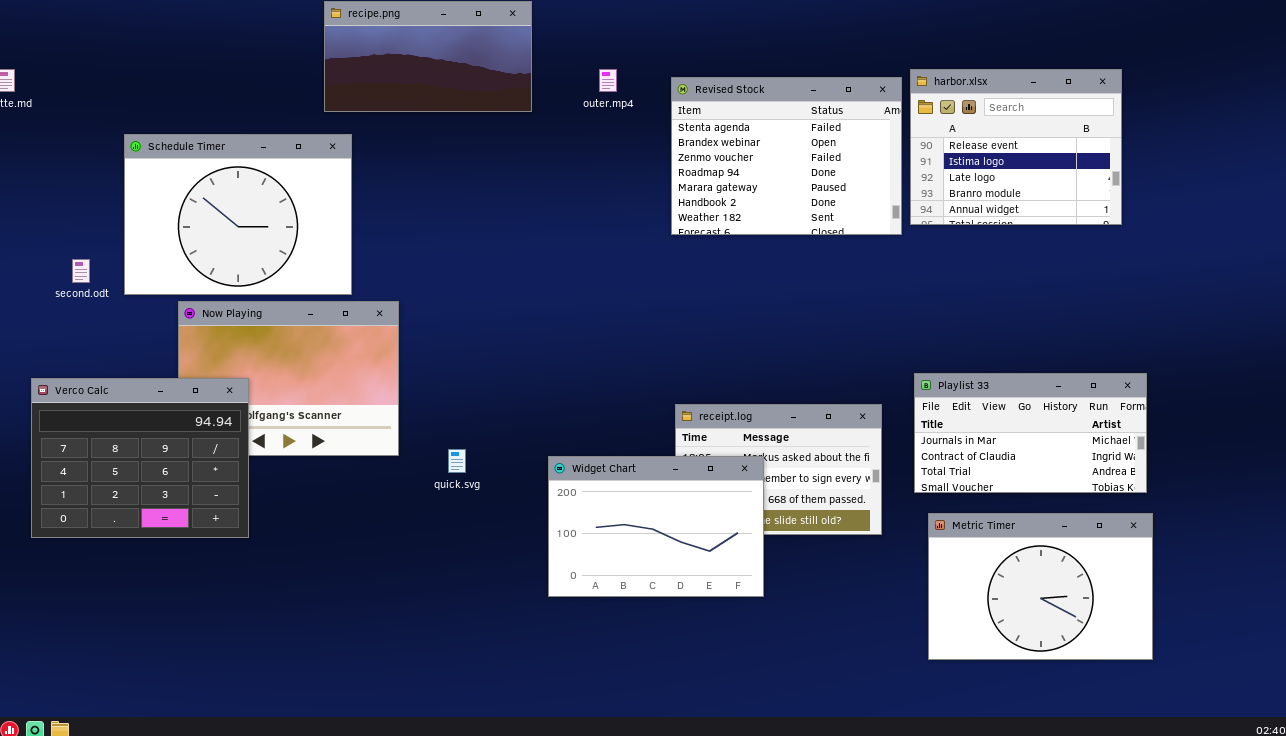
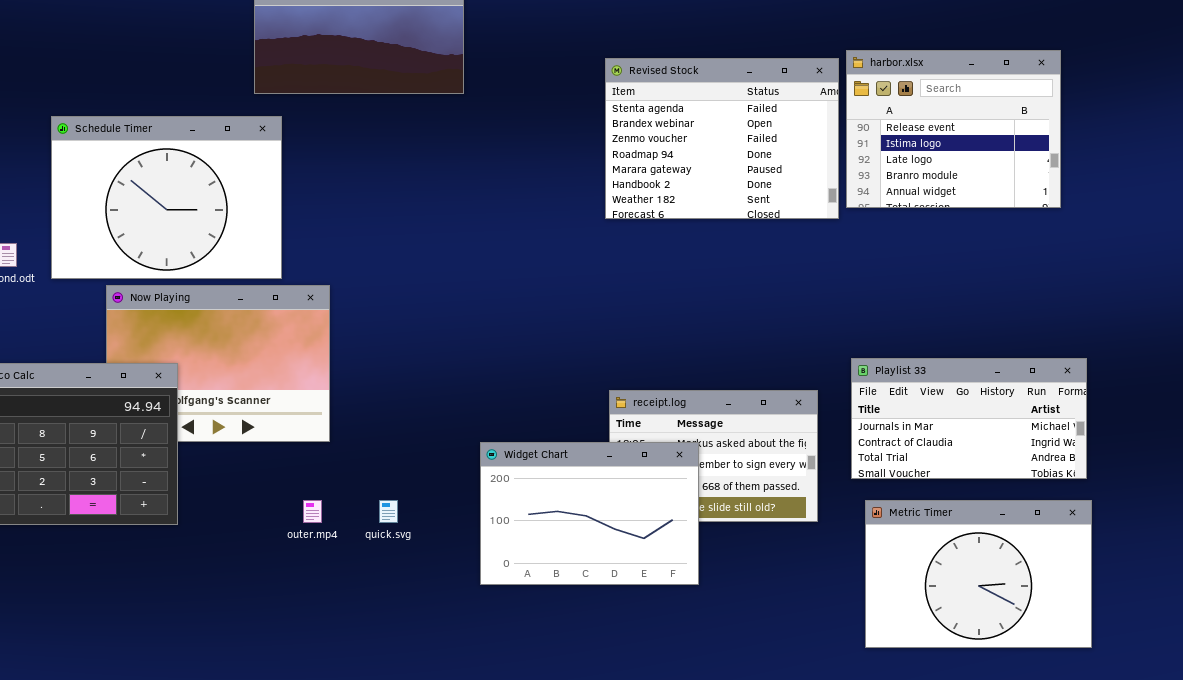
outer.mp4: [599,69,617,92] -> [303,500,322,523], moved
quick.svg: [448,449,466,473] -> [379,500,398,523], moved

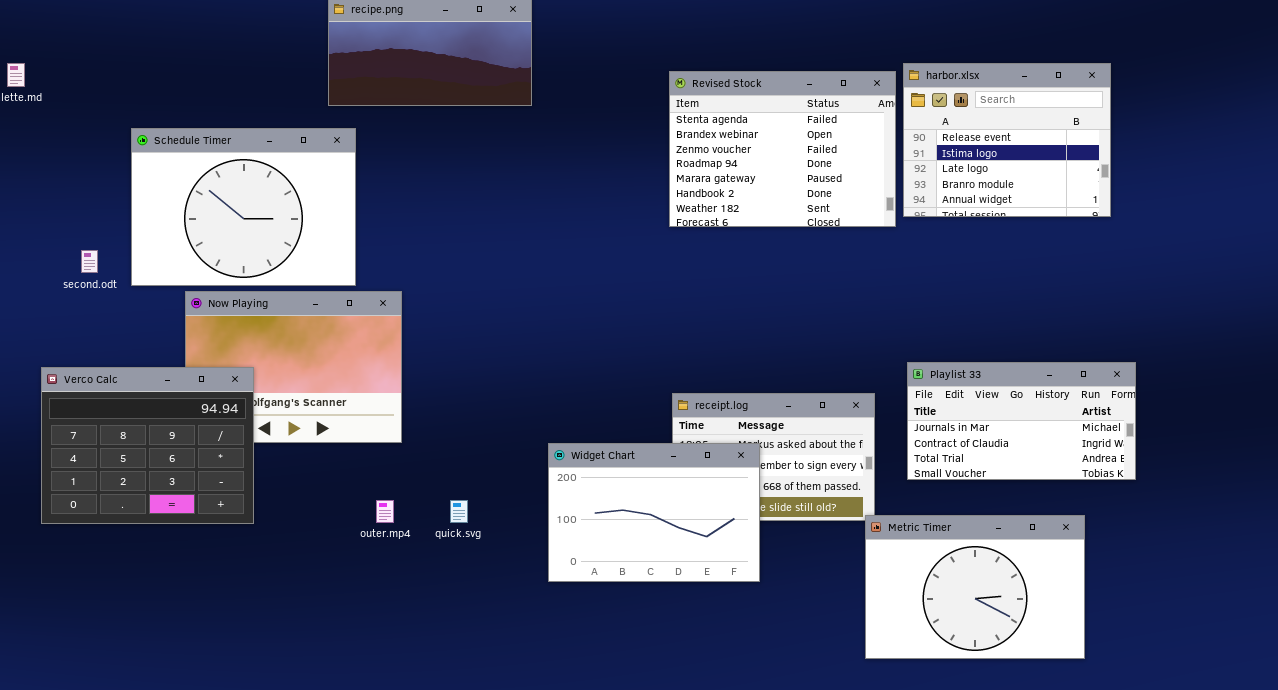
Metric Timer: [865,500,1092,648] -> [865,515,1085,659], moved

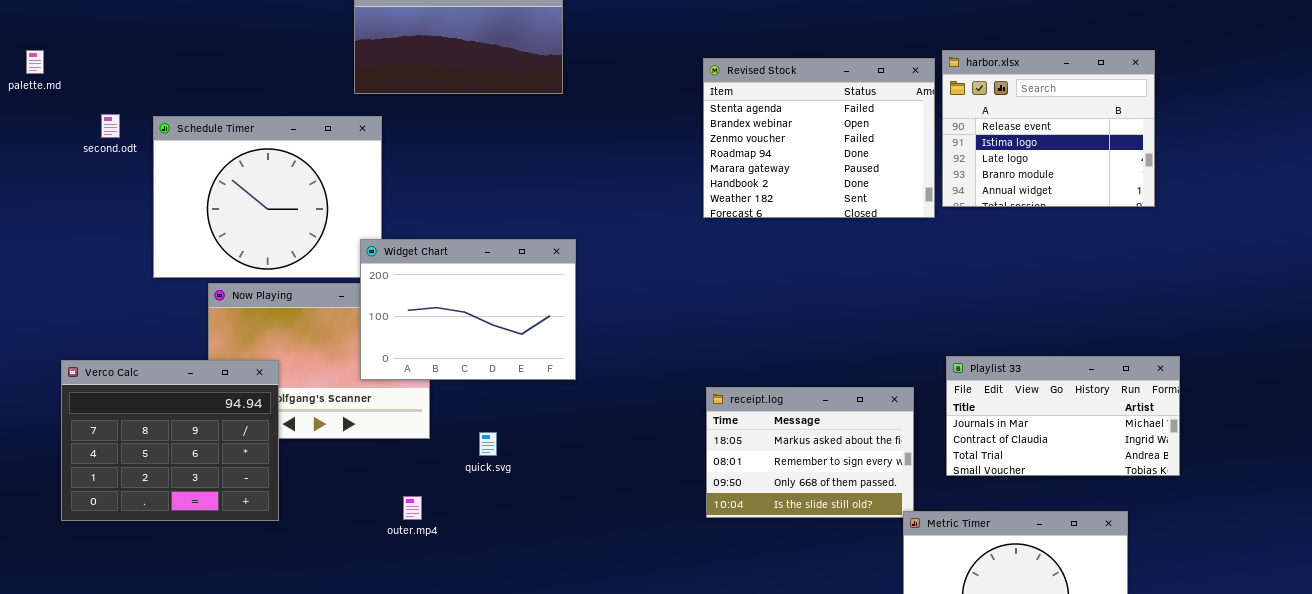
second.odt: [81,250,98,273] -> [101,114,120,138], moved
Widget Chart: [548,443,760,582] -> [360,239,576,380], moved
quick.svg: [450,500,468,523] -> [479,432,497,456], moved

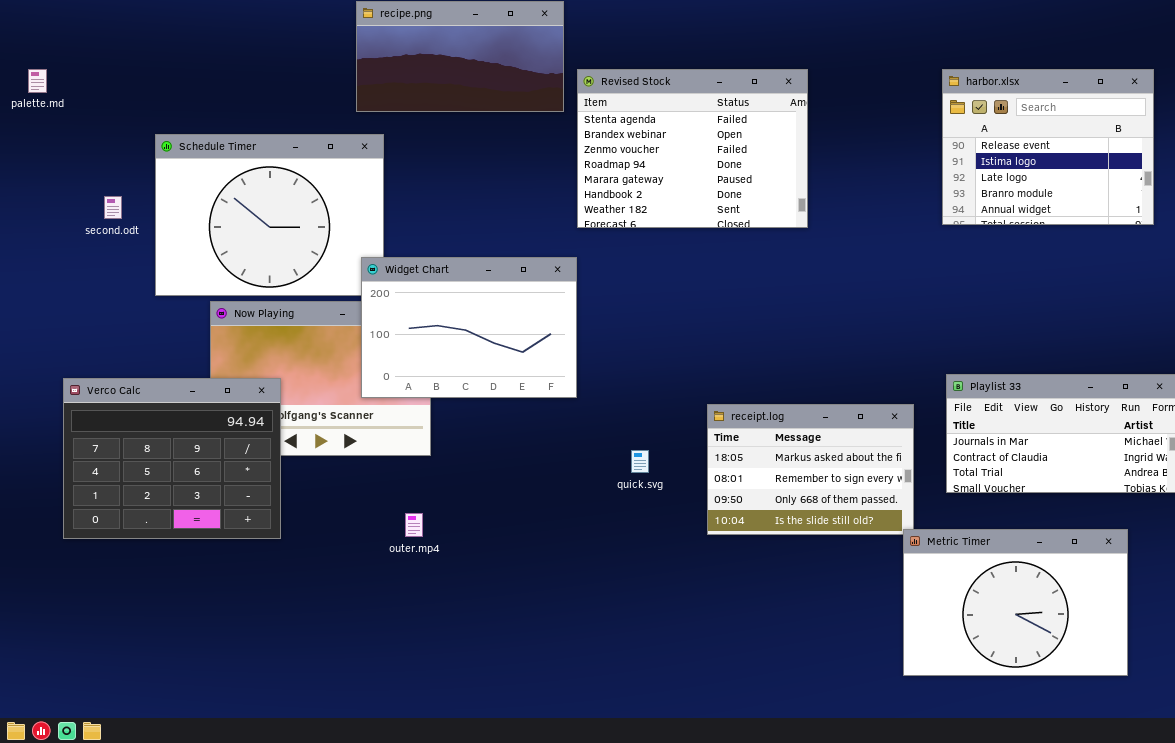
Revised Stock: [703,58,935,218] -> [577,69,808,228], moved
second.odt: [101,114,120,138] -> [104,196,122,219], moved
quick.svg: [479,432,497,456] -> [631,450,649,473], moved

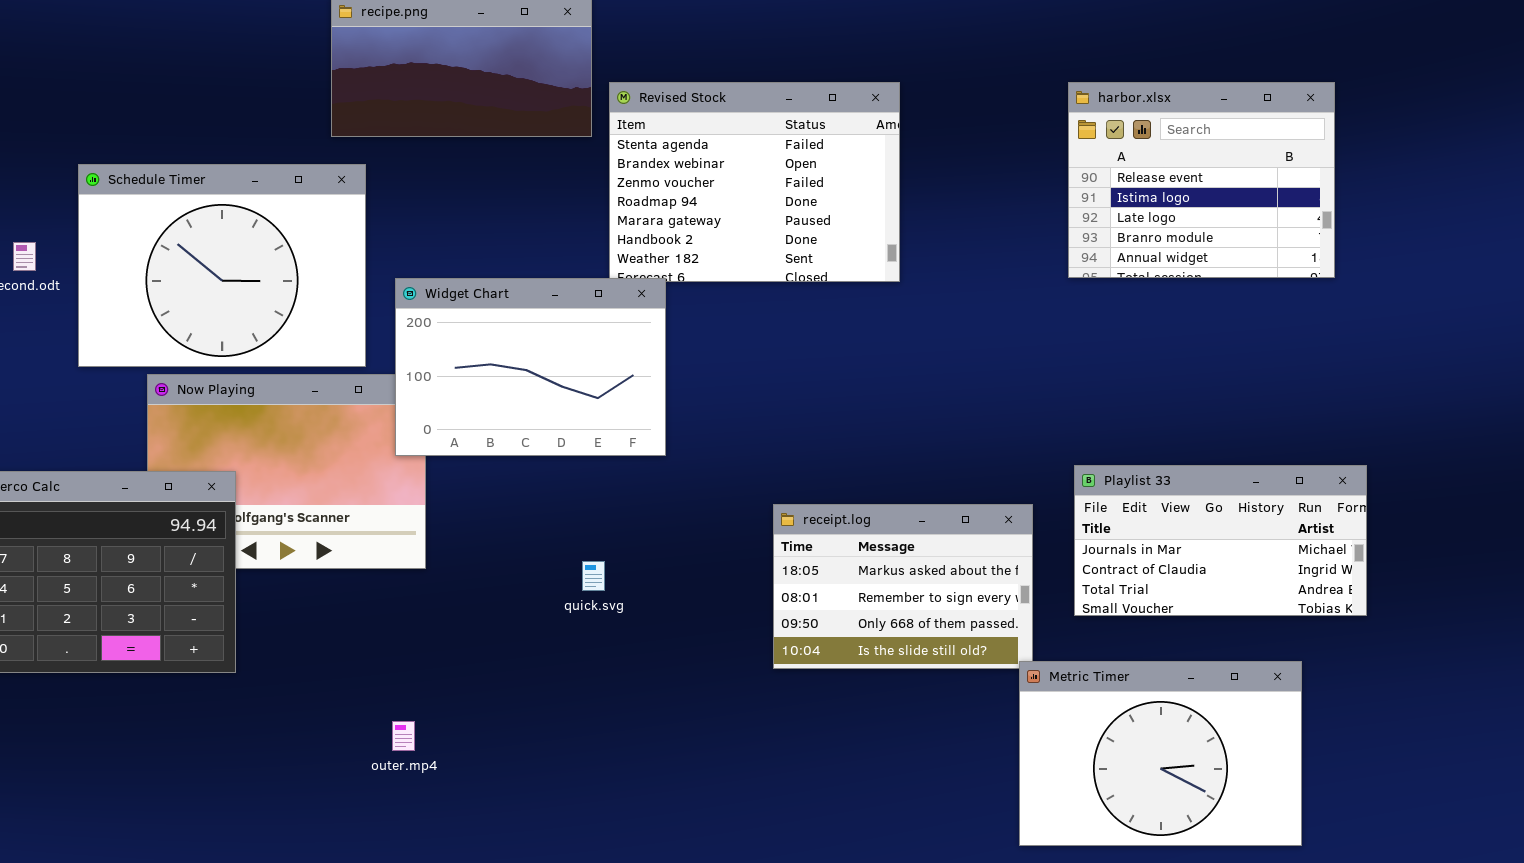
Widget Chart: [361,257,577,398] -> [395,278,666,456], moved
quick.svg: [631,450,649,473] -> [582,561,605,591], moved
outer.mp4: [405,513,423,537] -> [392,721,415,751], moved

